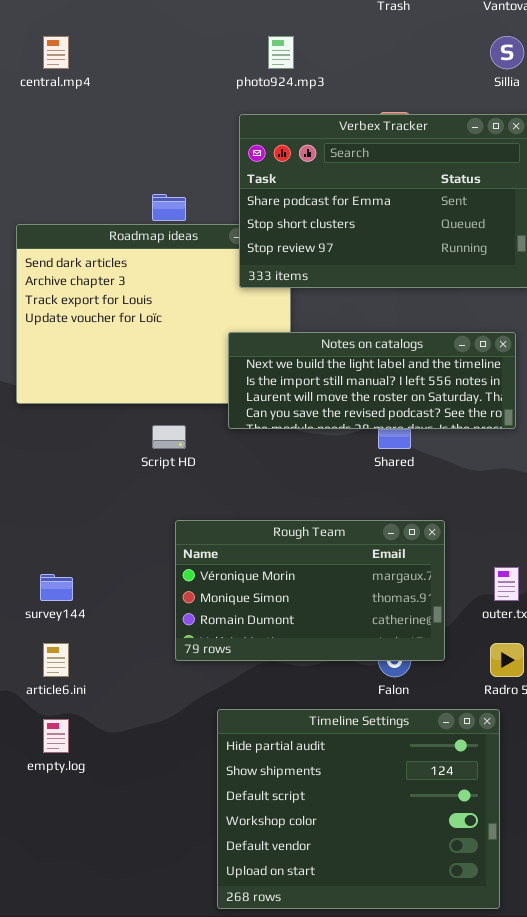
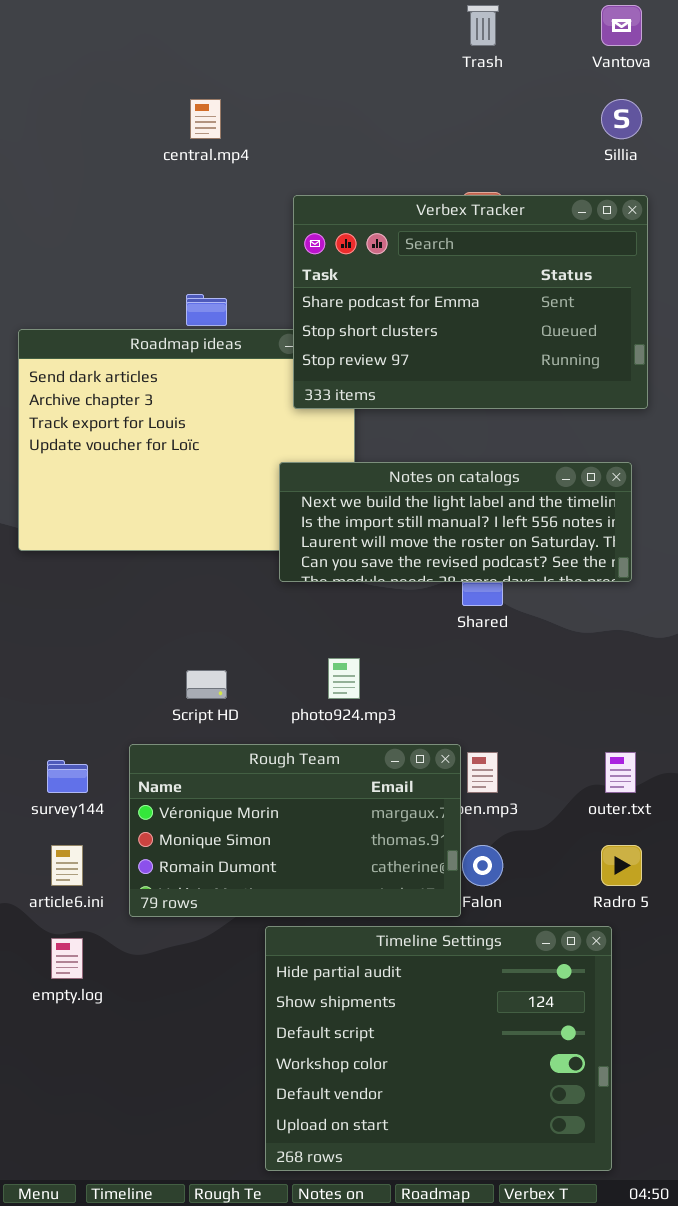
central.mp4: [43,36,69,69] -> [190,99,221,139], moved
photo924.mp3: [268,36,294,69] -> [328,658,360,699], moved
Script HD: [152,425,186,449] -> [186,670,227,699], moved
Rough Team: [175,520,445,661] -> [129,744,461,917], moved

